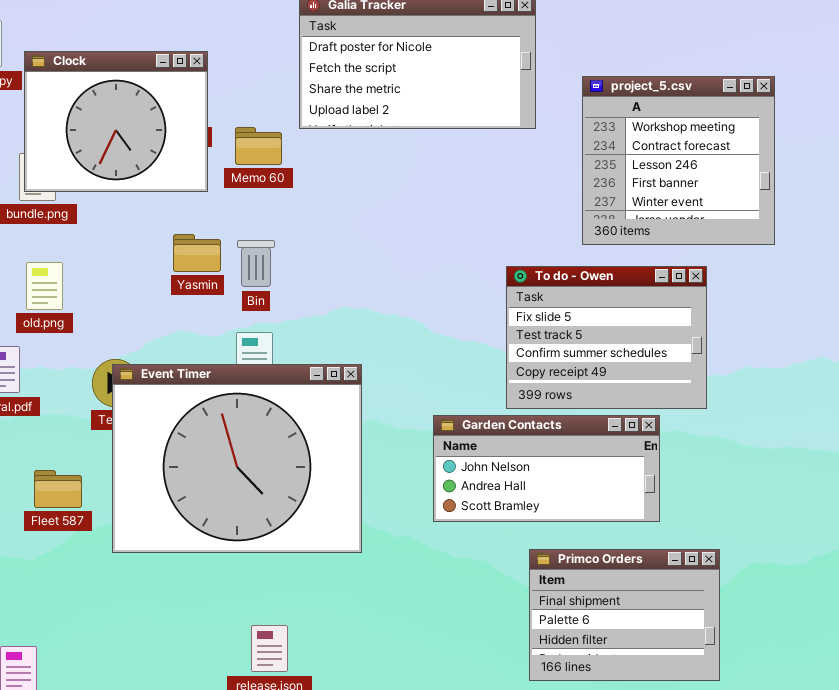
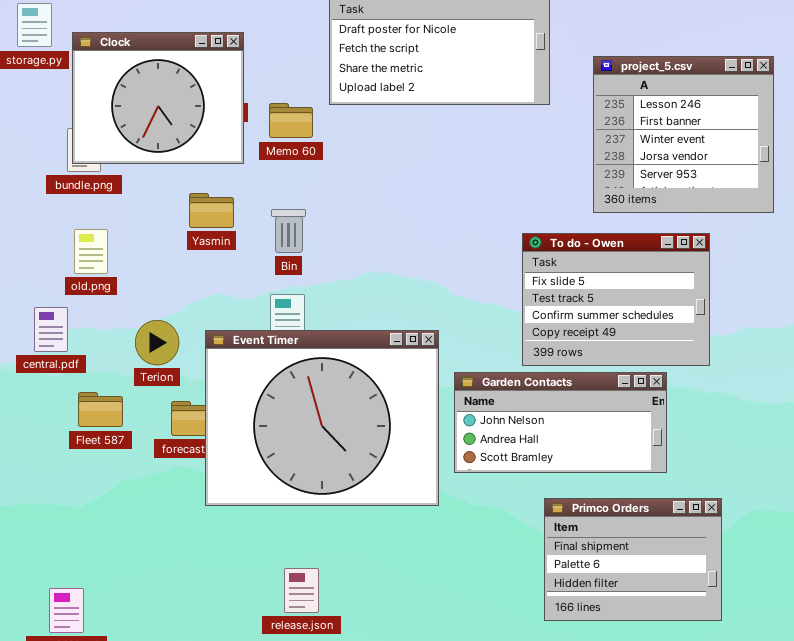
project_5.csv: [582,76,775,245] -> [593,56,774,213], scrolled down 2 rows
Yasmin: [173,234,221,272] -> [189,193,234,228], moved
Event Timer: [112,364,362,553] -> [205,330,439,506], moved
Fleet 587: [34,470,82,508] -> [78,392,123,427], moved

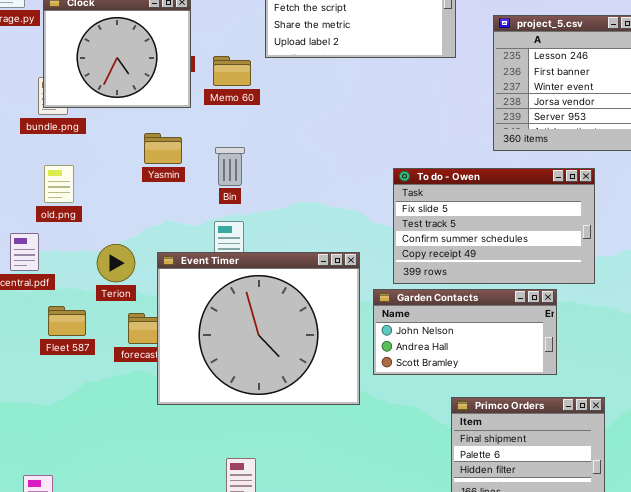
To do - Owen: [522,233,710,366] -> [393,168,595,284], resized

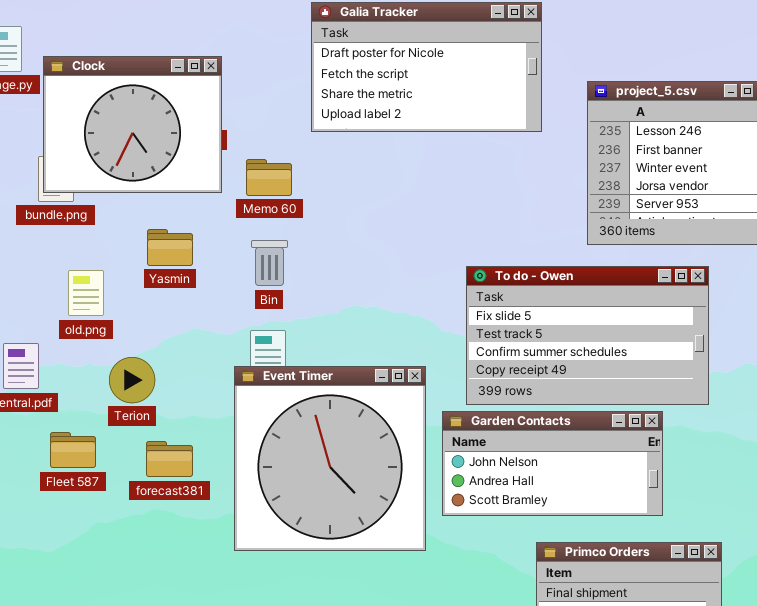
Memo 60: [213,56,251,86] -> [246,159,292,196], moved
Yasmin: [144,133,182,164] -> [147,229,193,266], moved
old.png: [44,165,74,203] -> [68,270,104,316], moved
Event Timer: [157,252,360,405] -> [234,366,426,551], resized

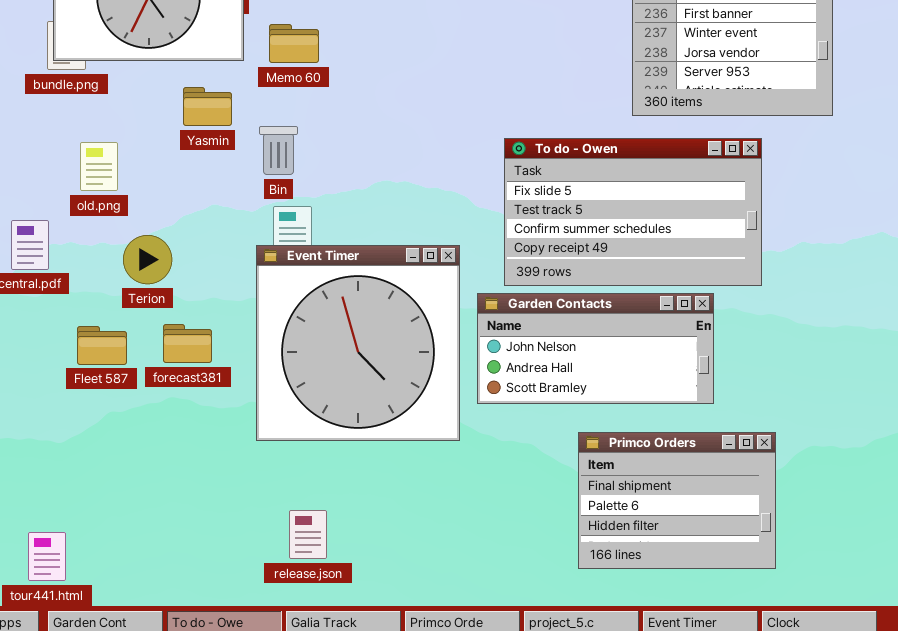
Yasmin: [147,229,193,266] -> [183,87,232,126], moved
Bin: [251,240,288,286] -> [259,126,298,175], moved
Fleet 587: [50,432,96,468] -> [77,326,127,365], moved

